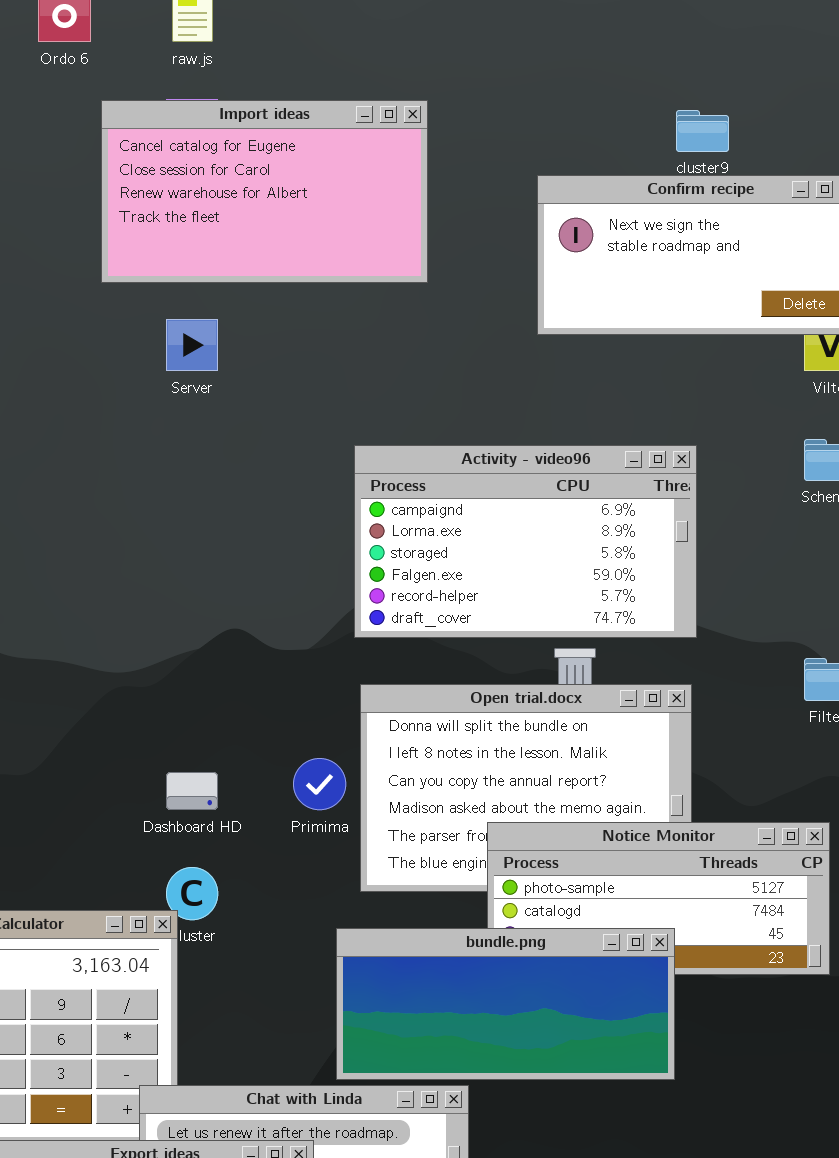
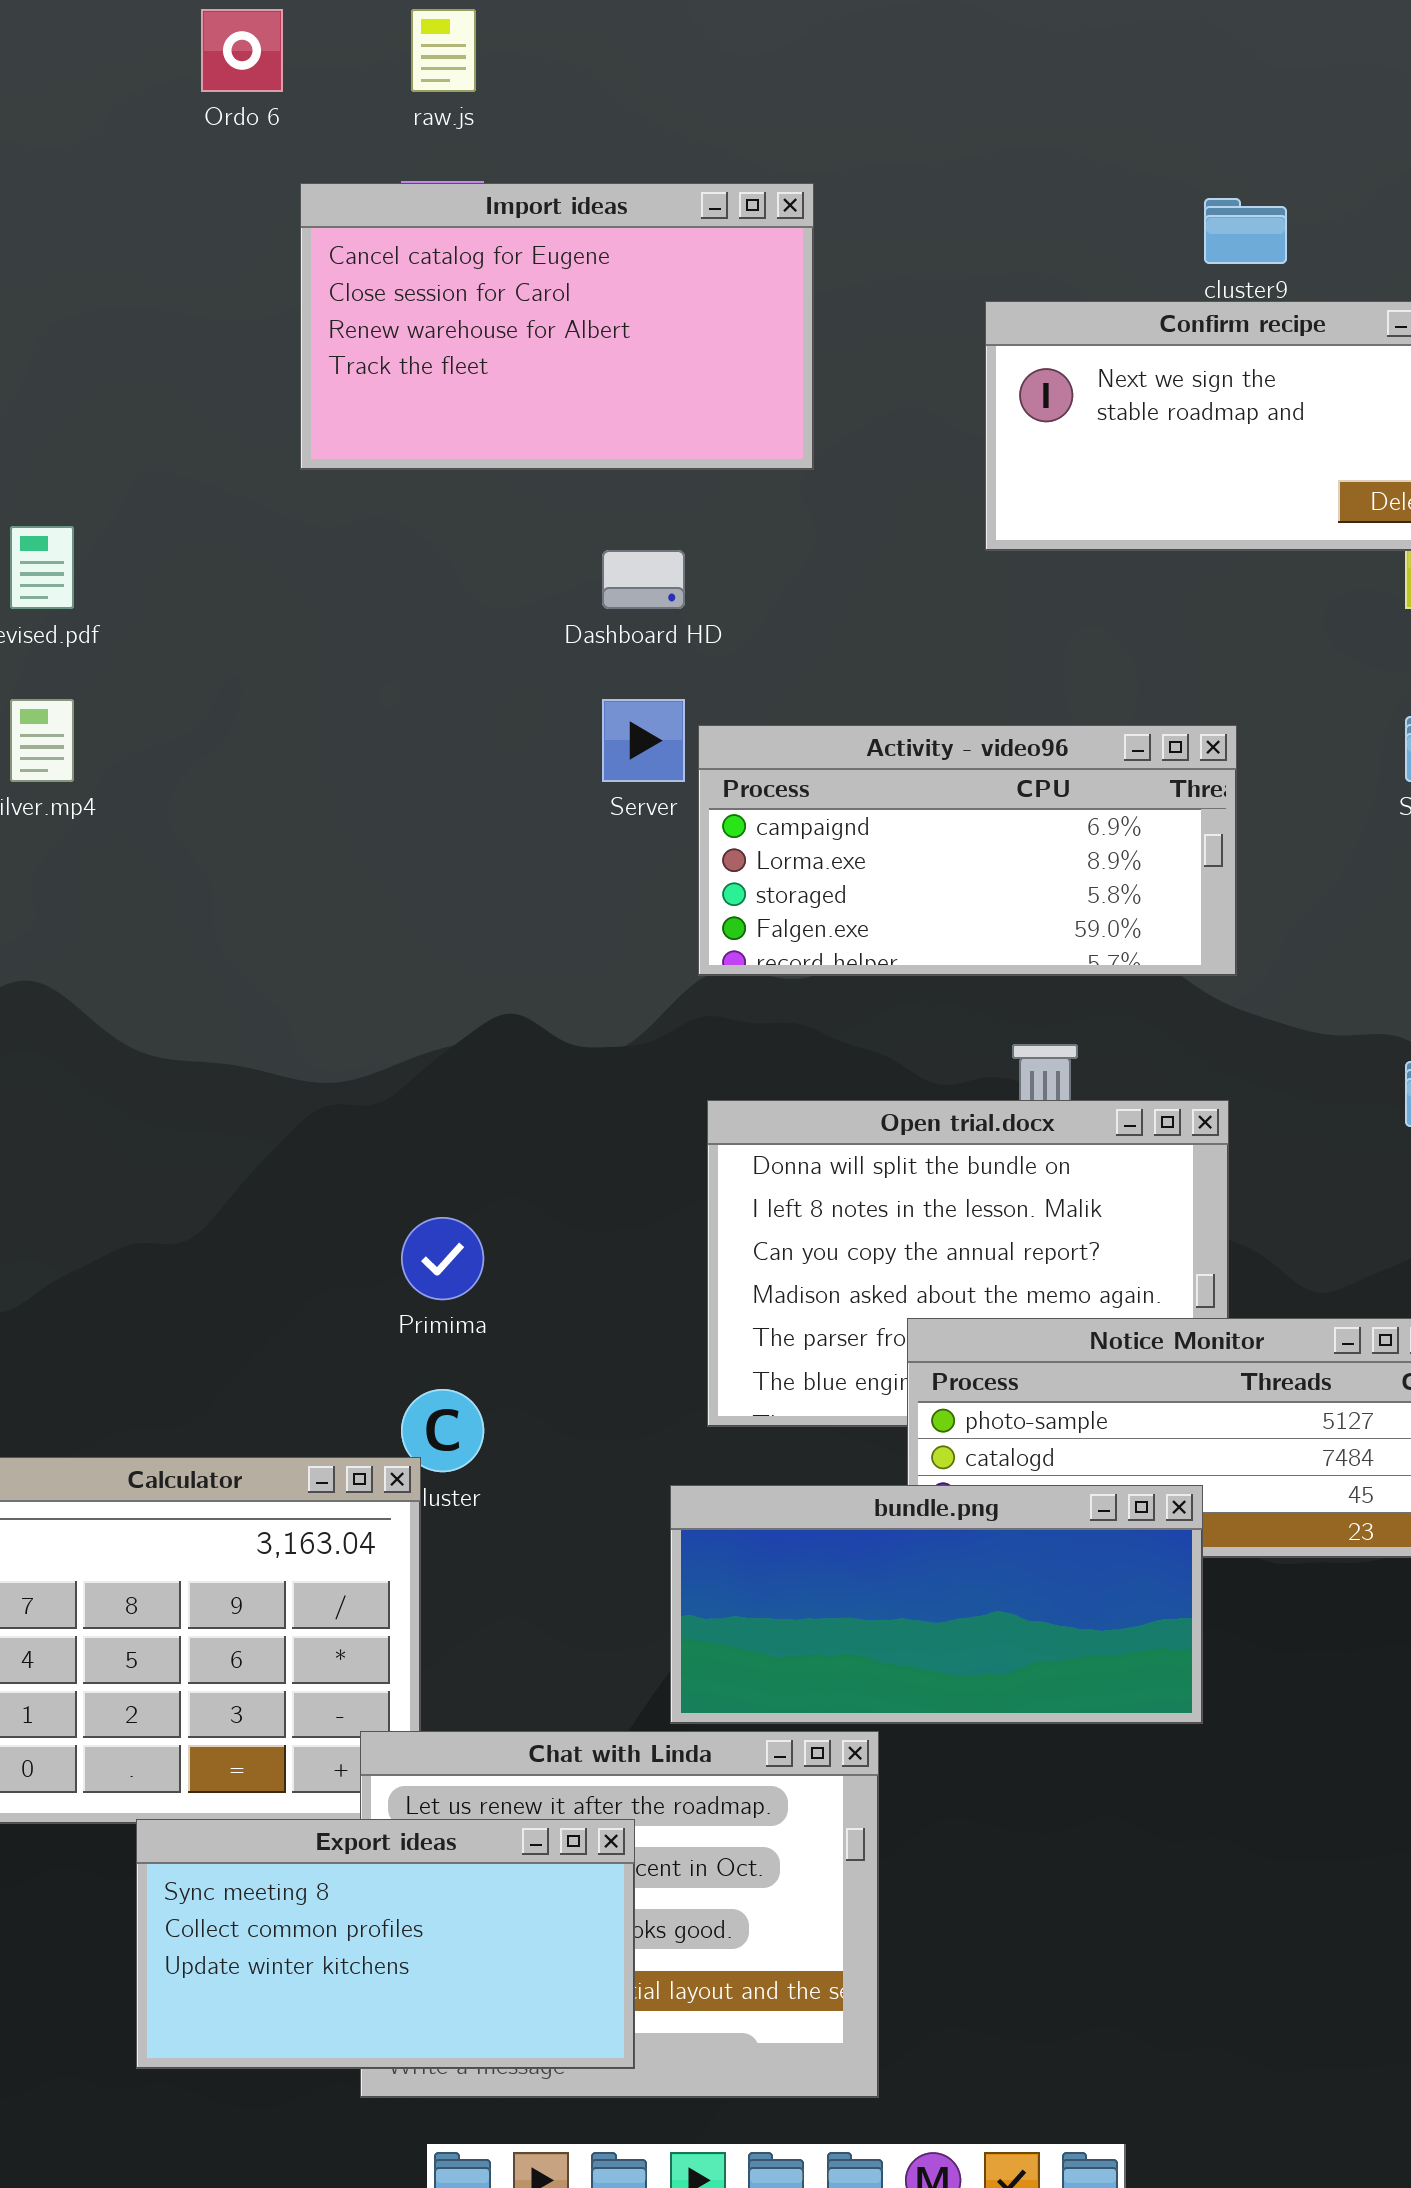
Server: [166,319,218,371] -> [602,699,685,782], moved
Activity - video96: [354,445,697,638] -> [698,725,1237,976], resized
Primima: [293,758,346,810] -> [401,1217,484,1300], moved
Dashboard HD: [166,772,218,810] -> [602,550,685,609], moved

